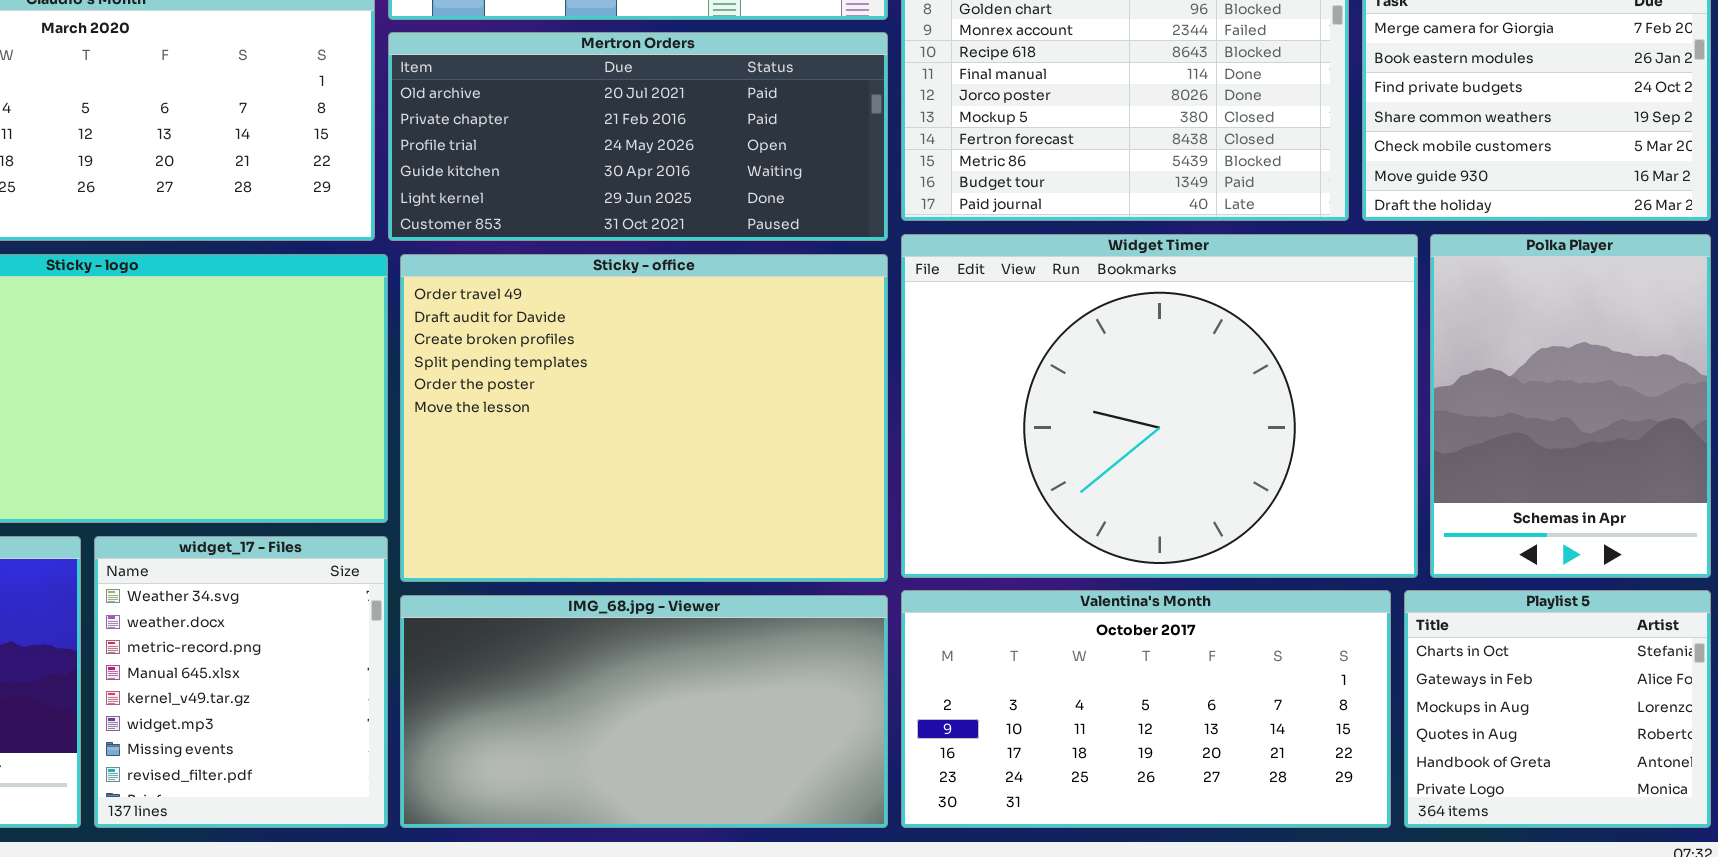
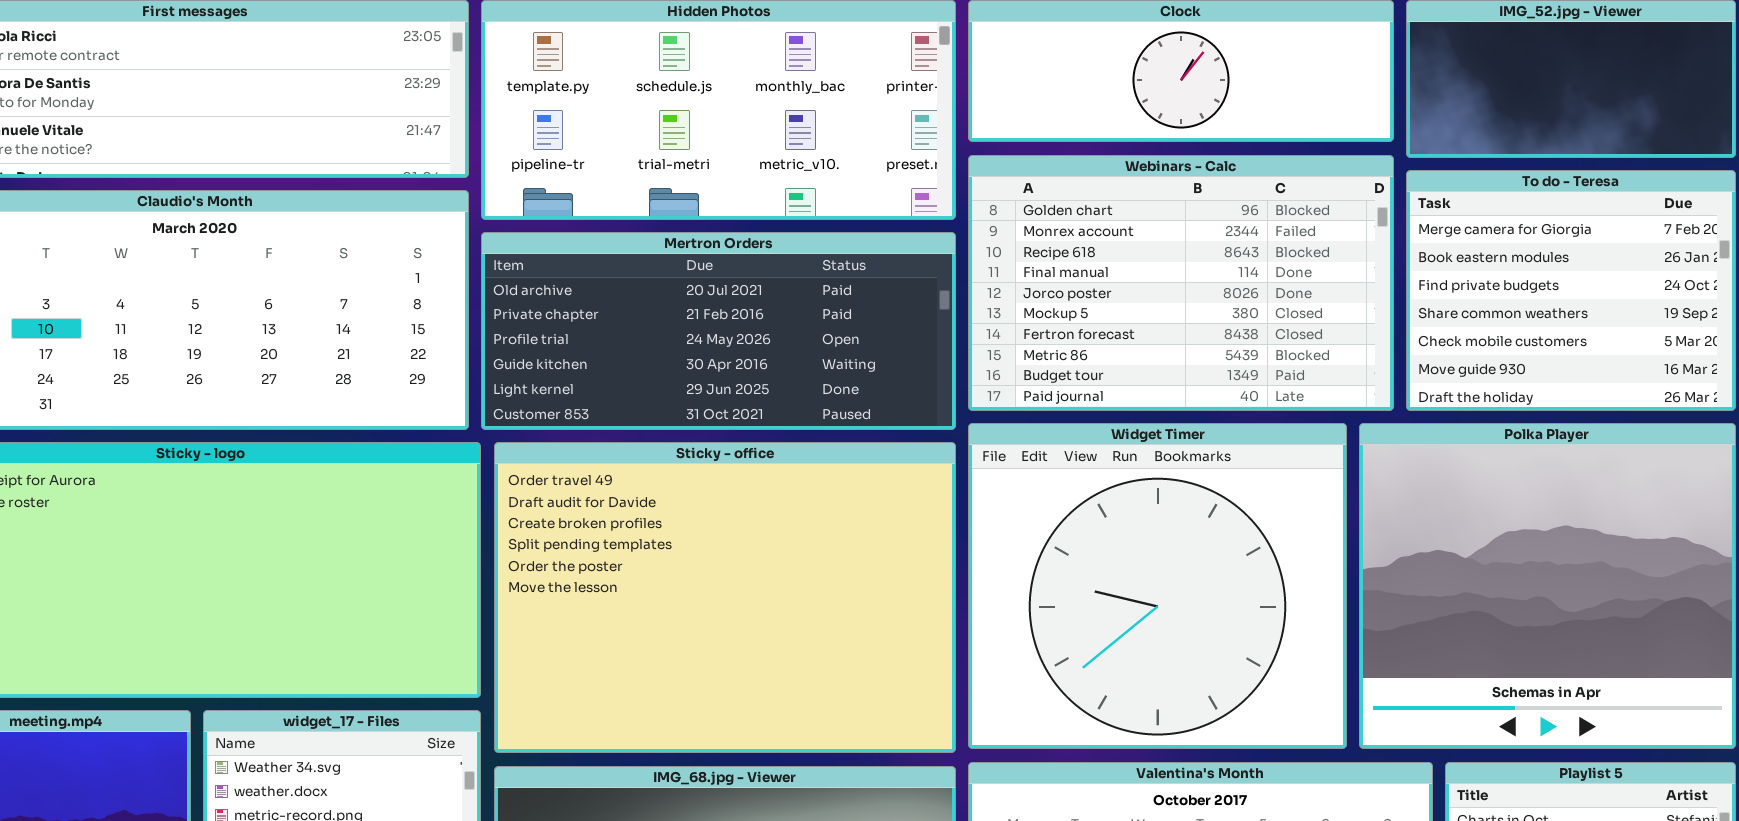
Widget Timer: [901,234,1418,578] -> [968,423,1347,749], resized
Polka Player: [1430,234,1711,578] -> [1359,423,1736,749], resized

